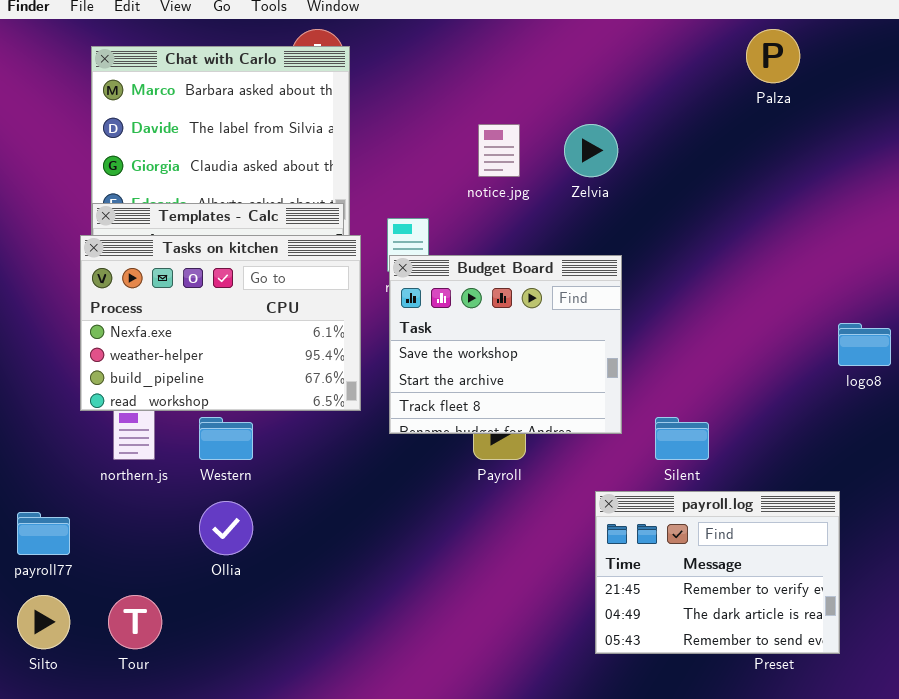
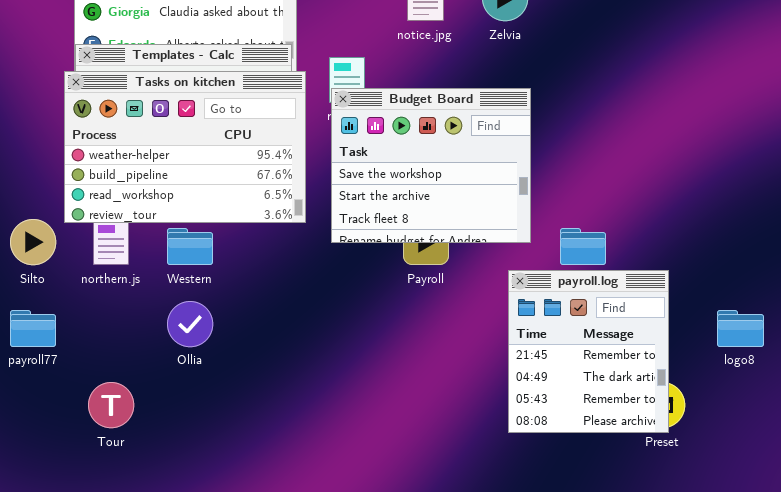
Tasks on kitchen: [80,235,361,411] -> [64,71,306,223], scrolled down 1 row
logo8: [838,323,891,366] -> [717,310,764,347], moved
payroll.log: [595,491,840,654] -> [508,270,669,433], resized
Silto: [17,595,70,649] -> [10,219,56,265], moved

